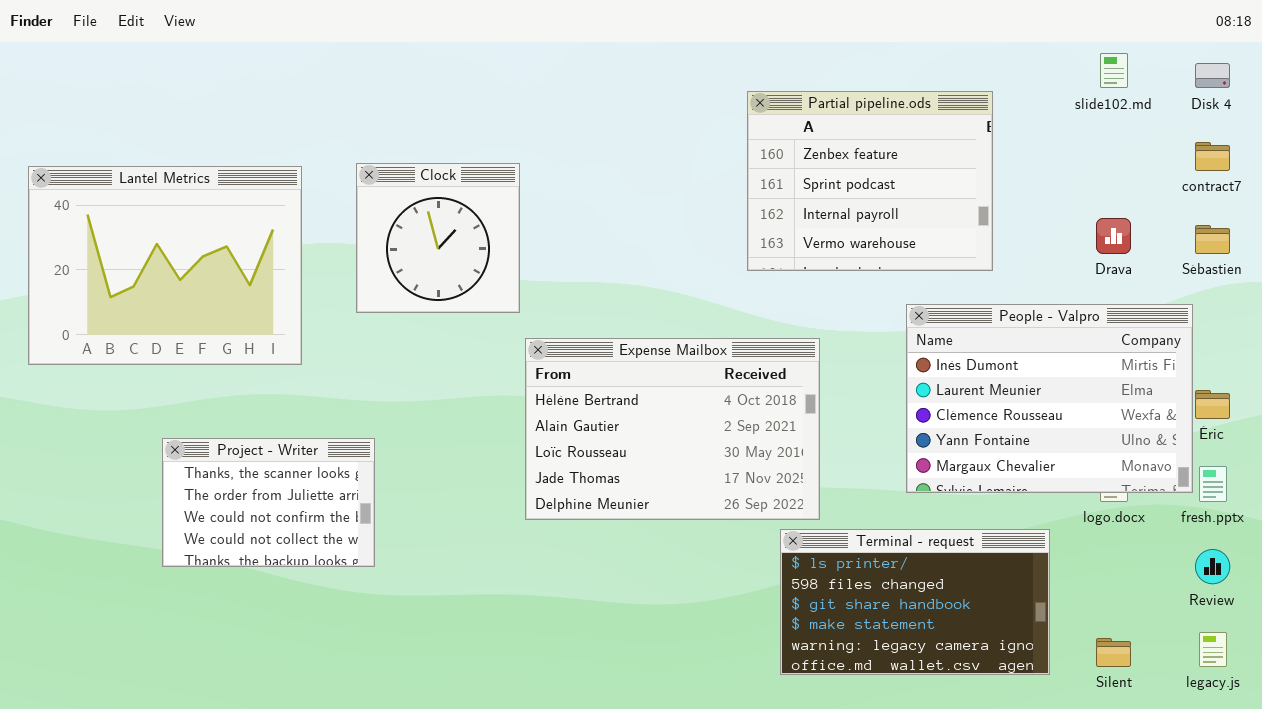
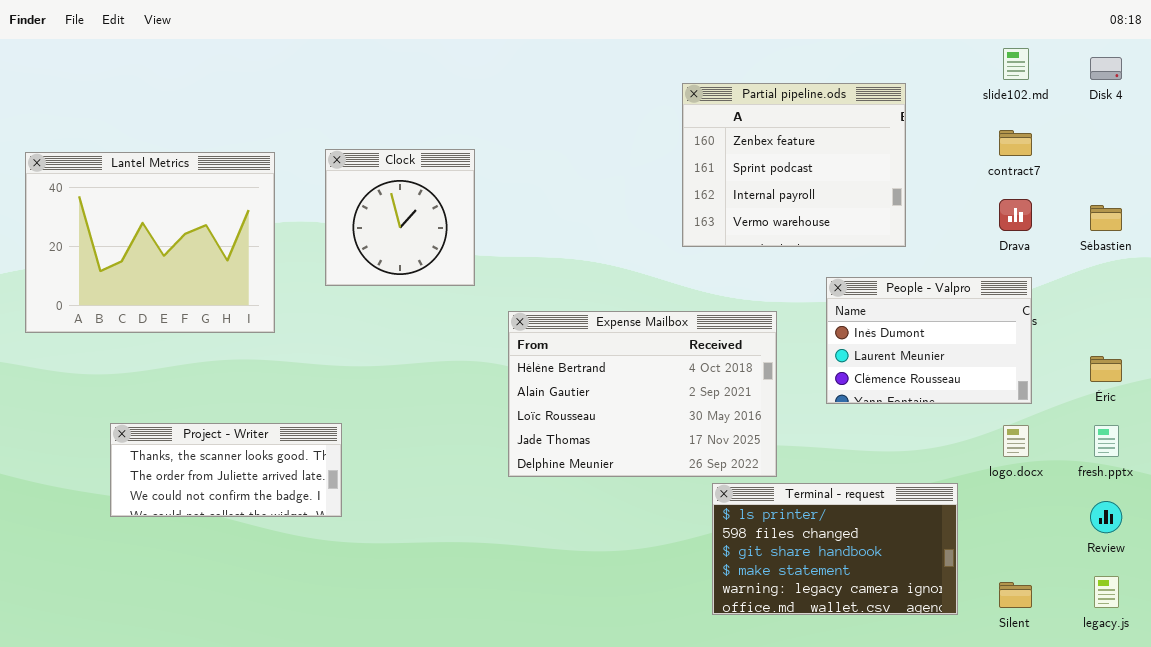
contract7: [1195,142,1230,171] -> [999,130,1032,156], moved
People - Valpro: [906,304,1193,493] -> [826,277,1032,404], resized
Expense Mailbox: [525,338,820,520] -> [508,311,777,477], moved
Project - Writer: [162,438,375,567] -> [110,423,342,517], resized

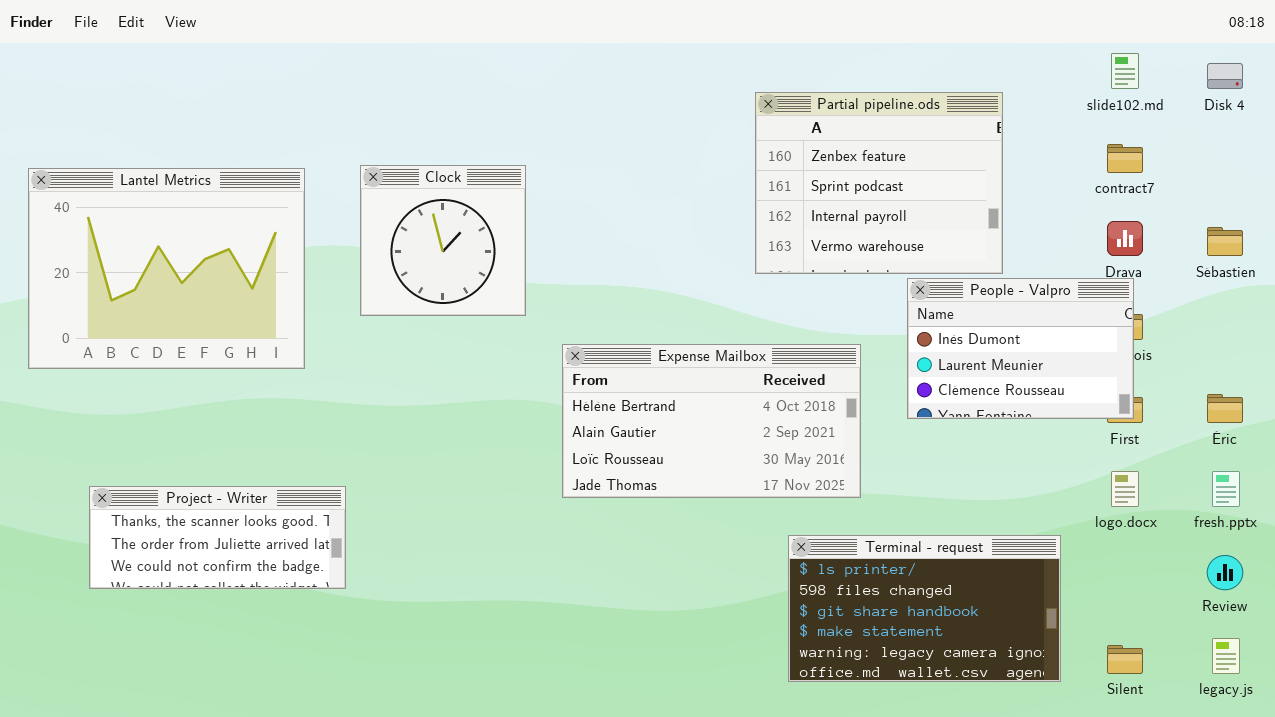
People - Valpro: [826,277,1032,404] -> [907,278,1134,419], moved
Expense Mailbox: [508,311,777,477] -> [562,344,861,498], resized
Project - Writer: [110,423,342,517] -> [89,486,346,589], moved

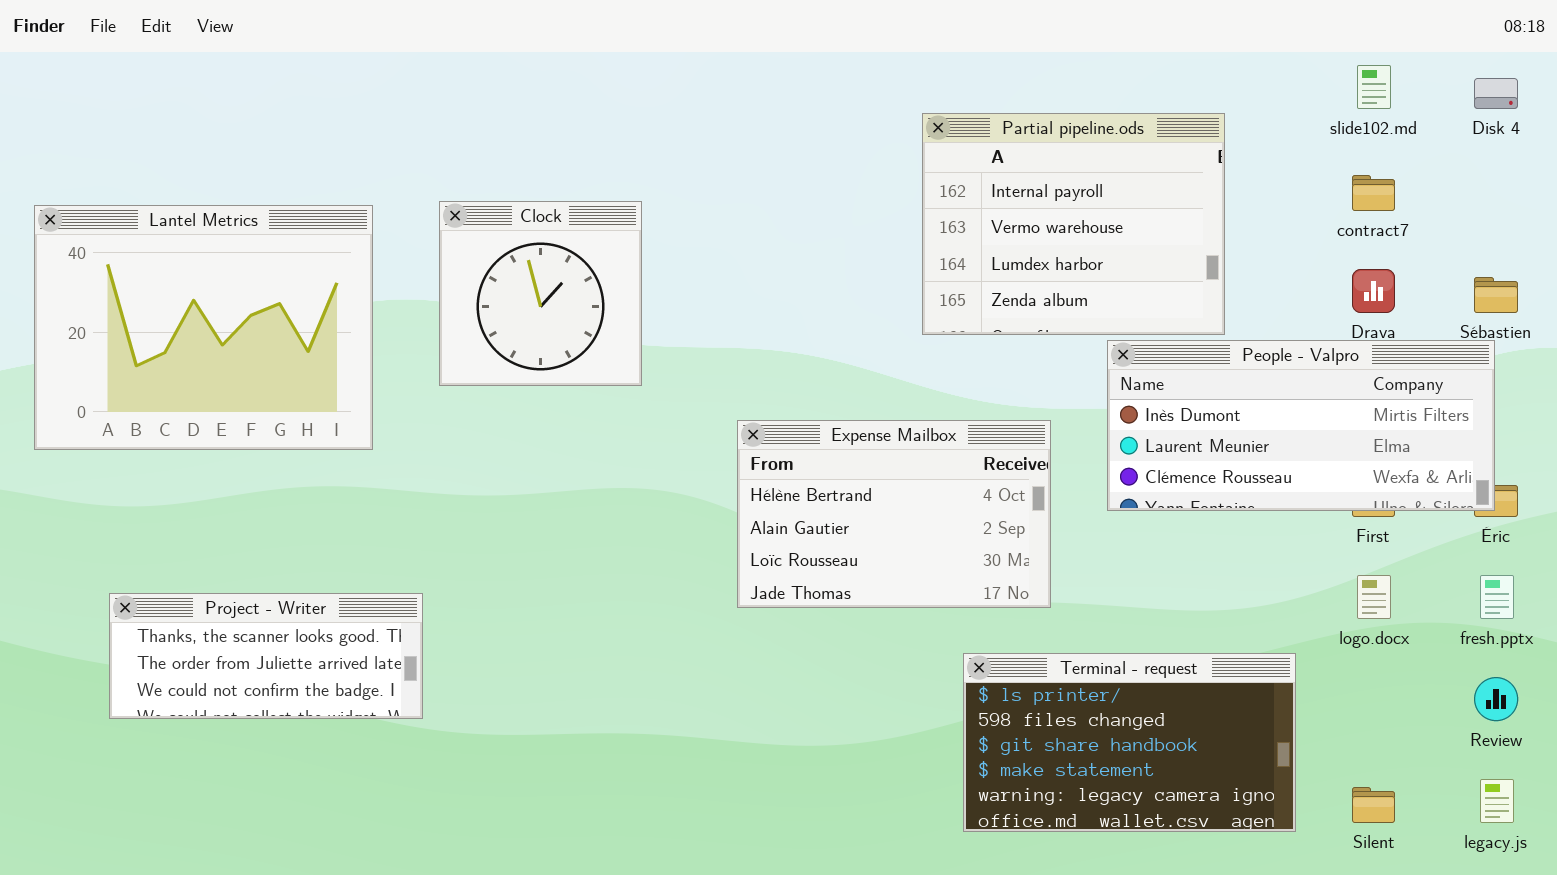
Partial pipeline.ods: [755,92,1003,274] -> [922,113,1225,335], scrolled down 2 rows
People - Valpro: [907,278,1134,419] -> [1107,340,1495,511], resized
Expense Mailbox: [562,344,861,498] -> [737,420,1051,608], resized

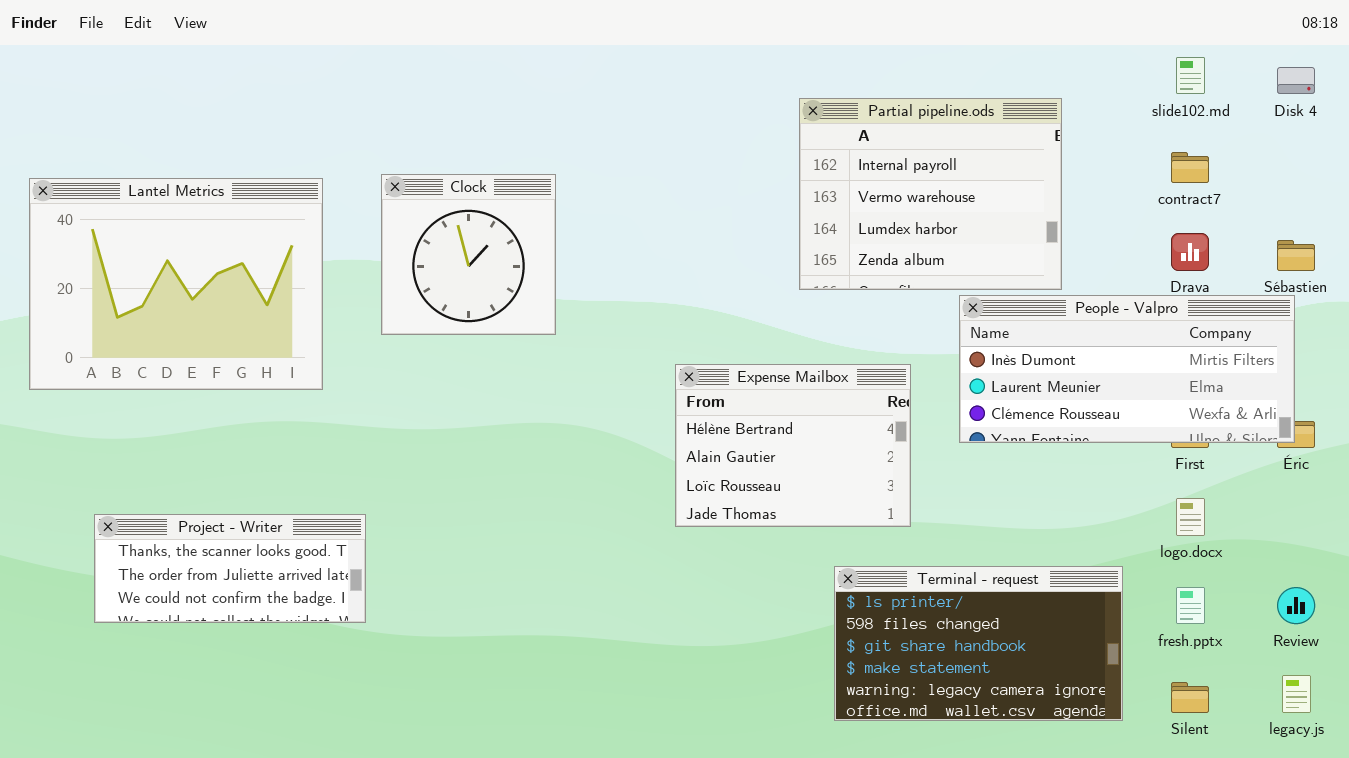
Expense Mailbox: [737,420,1051,608] -> [675,364,911,527], resized
fresh.pptx: [1480,575,1514,619] -> [1176,587,1205,624], moved

